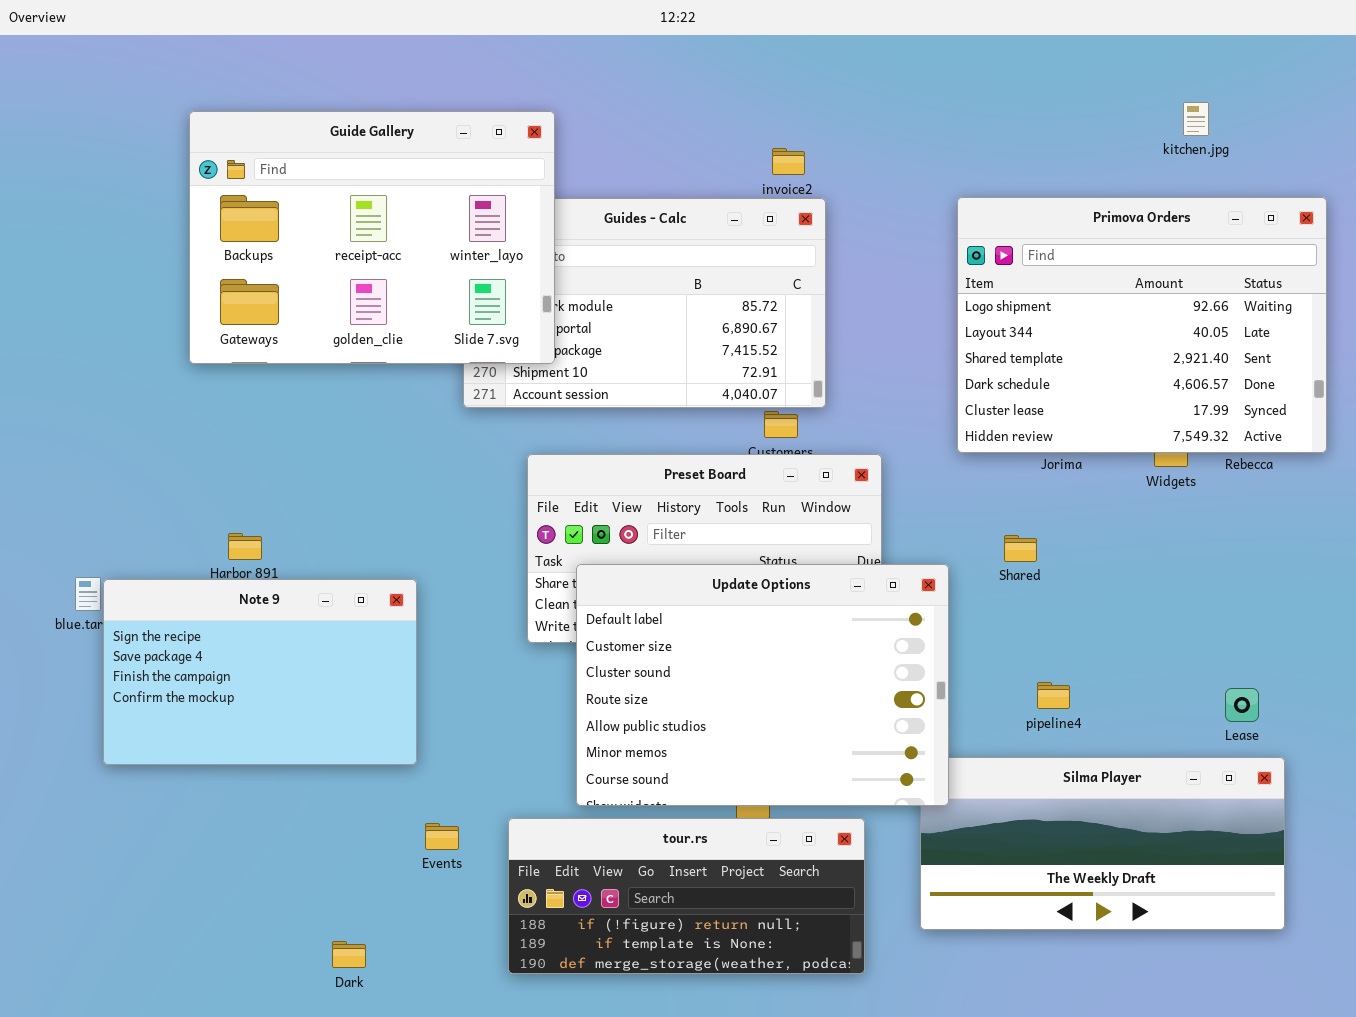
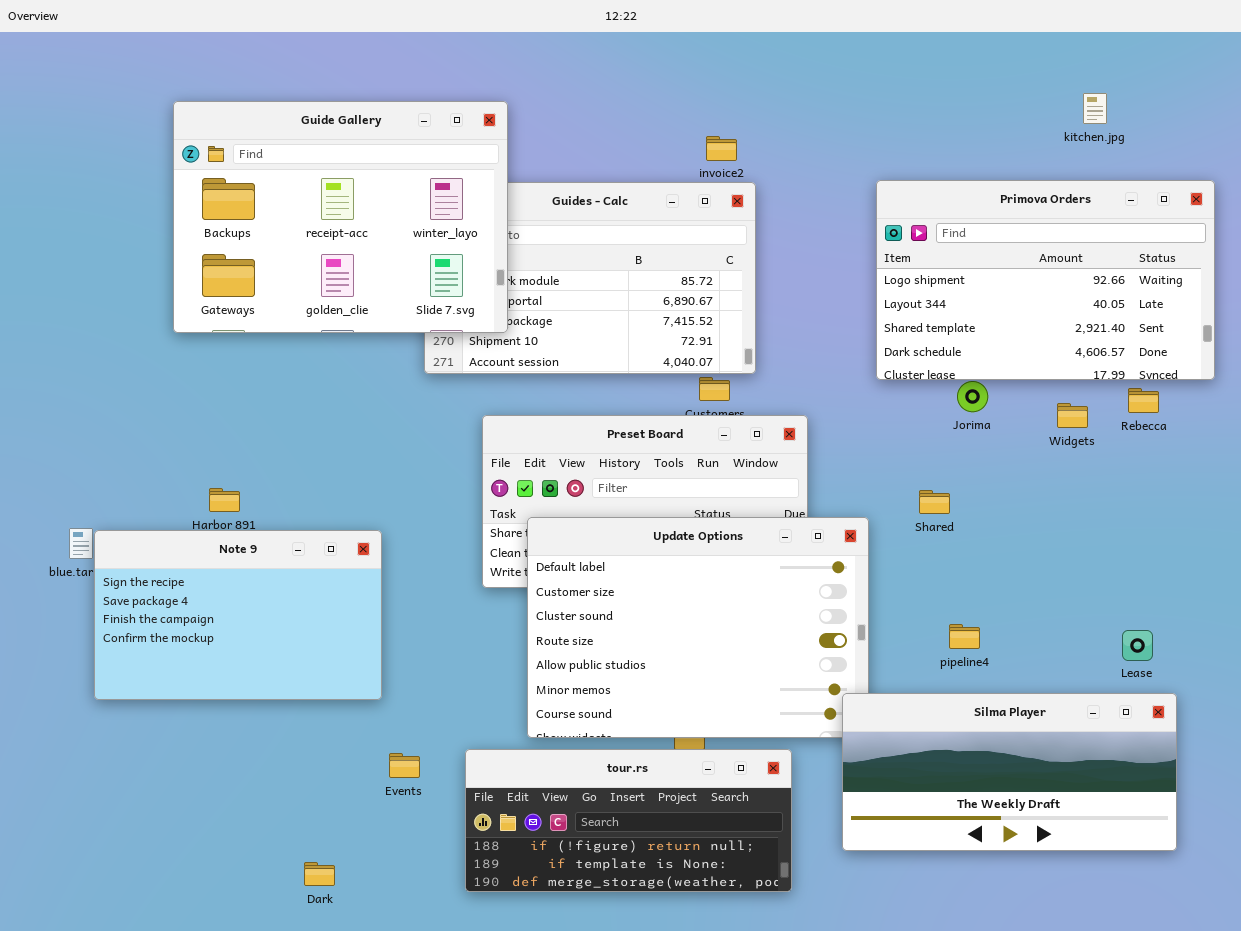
Primova Orders: [957,197,1327,453] -> [876,180,1215,380], resized
Silma Player: [920,757,1285,930] -> [842,693,1177,851], raised

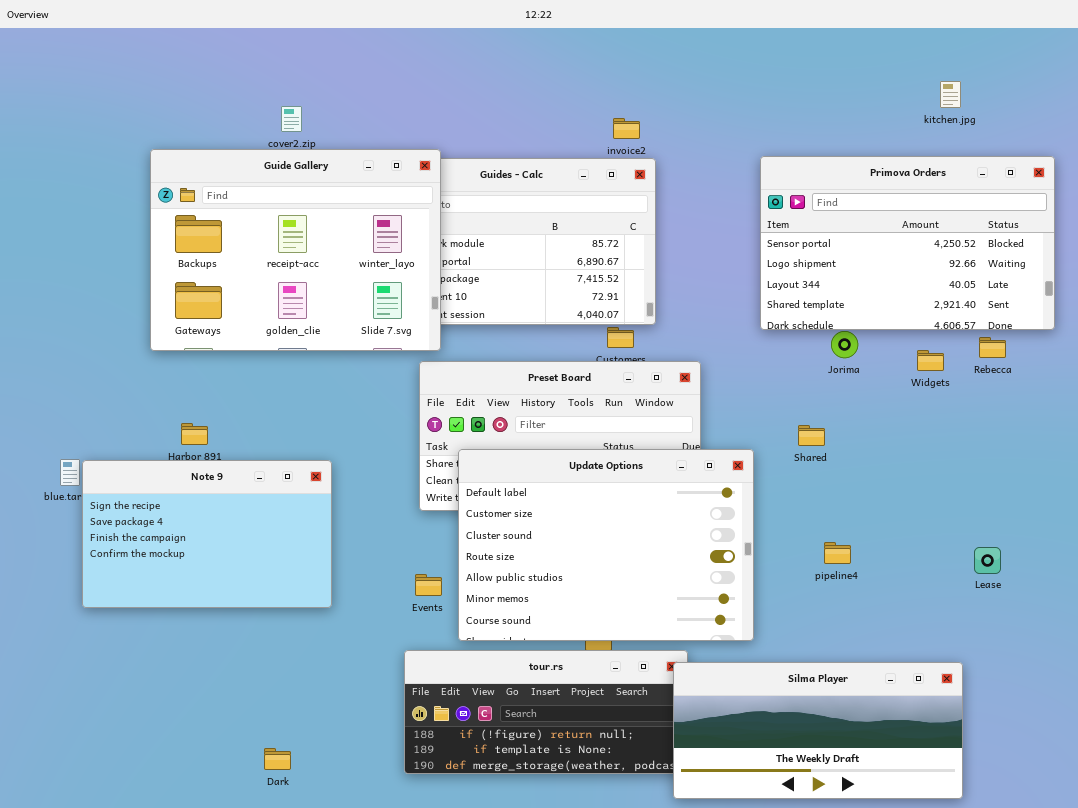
Guide Gallery: [173,101,508,333] -> [150,149,441,351], moved
Primova Orders: [876,180,1215,380] -> [760,156,1055,330], scrolled up 1 row
Silma Player: [842,693,1177,851] -> [673,662,963,799], moved
Events: [389,753,420,778] -> [415,574,442,596], moved

